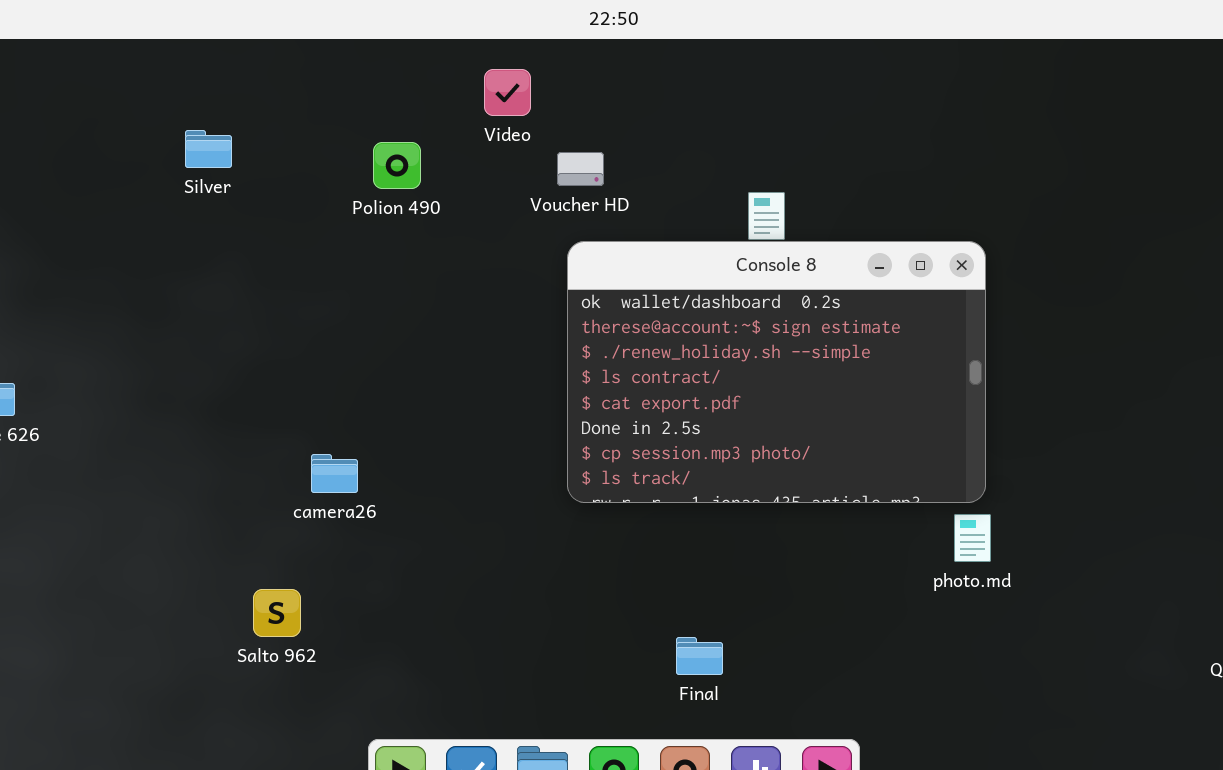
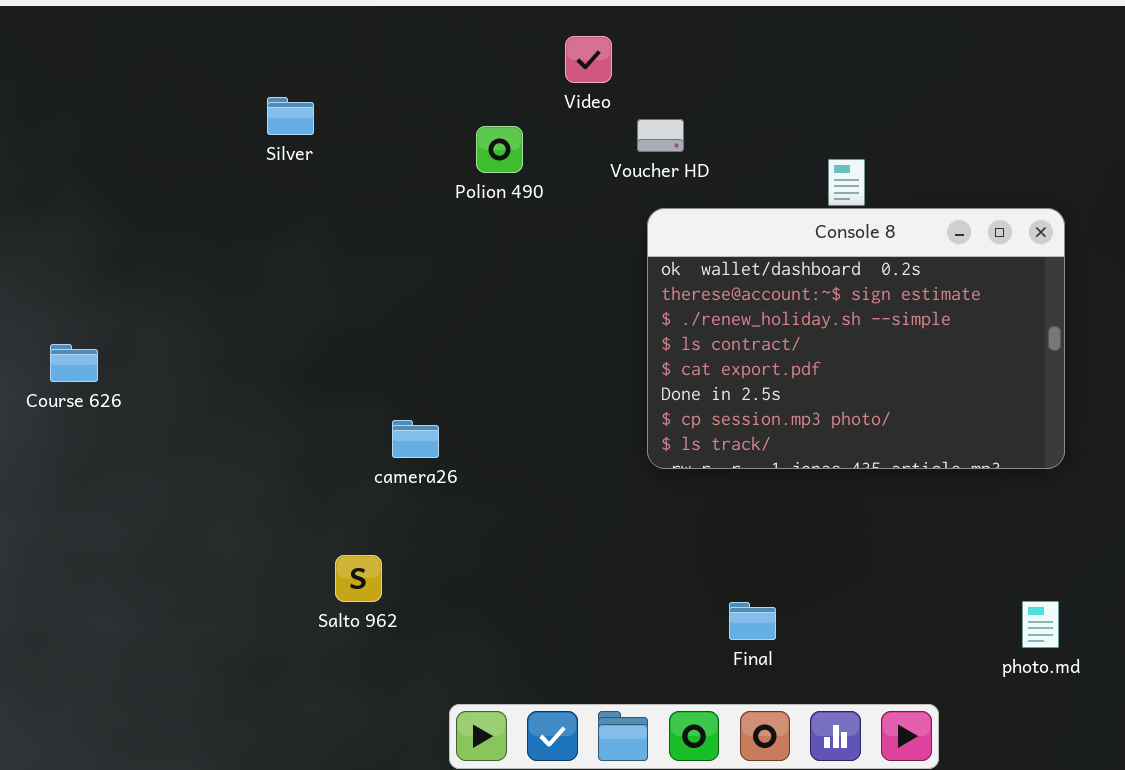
Polion 490: [373,142,421,189] -> [476,126,523,173], moved
photo.md: [954,514,991,562] -> [1022,601,1059,648], moved
Final: [676,637,723,675] -> [729,602,776,640], moved

